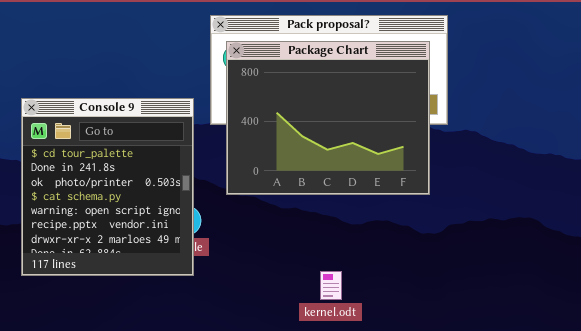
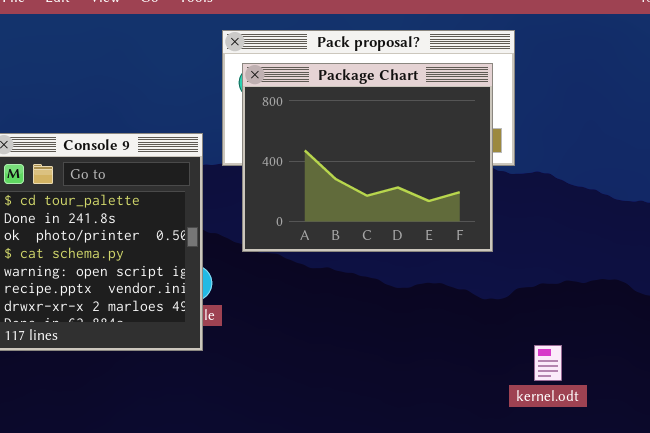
kernel.odt: [320,271,342,300] -> [534,345,562,381], moved

